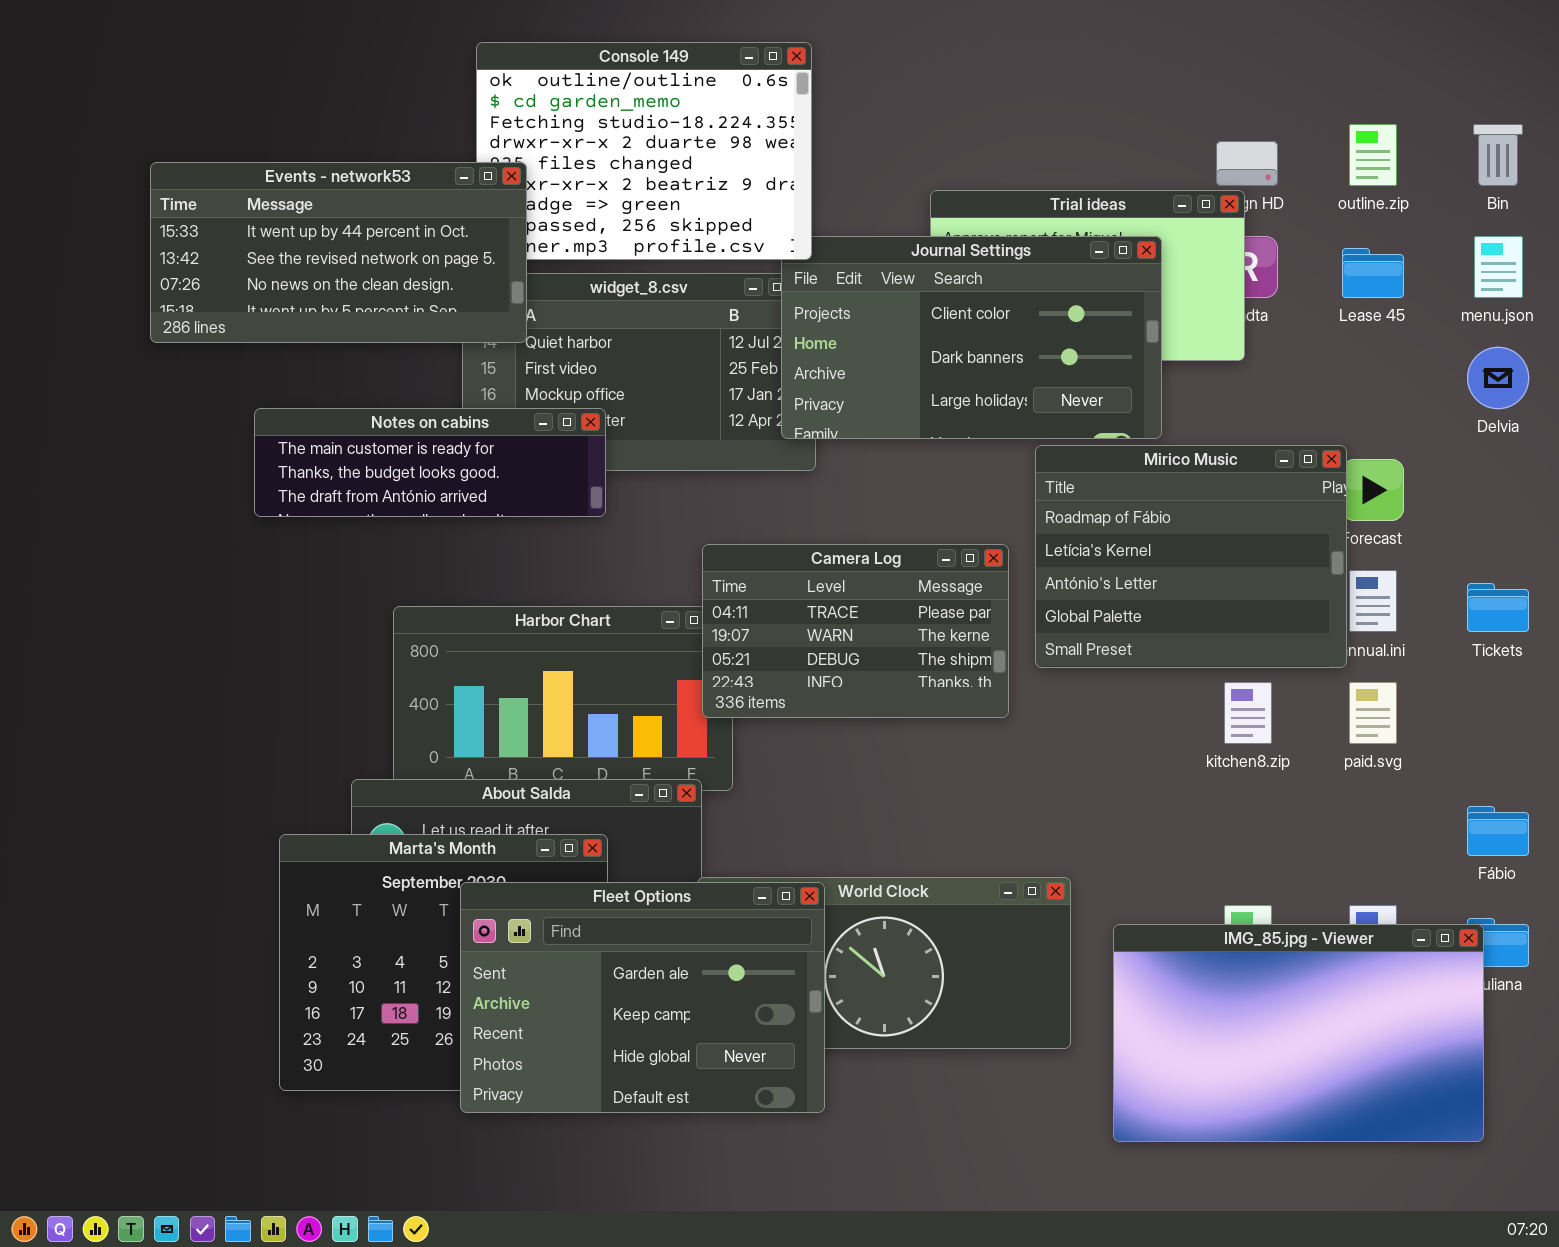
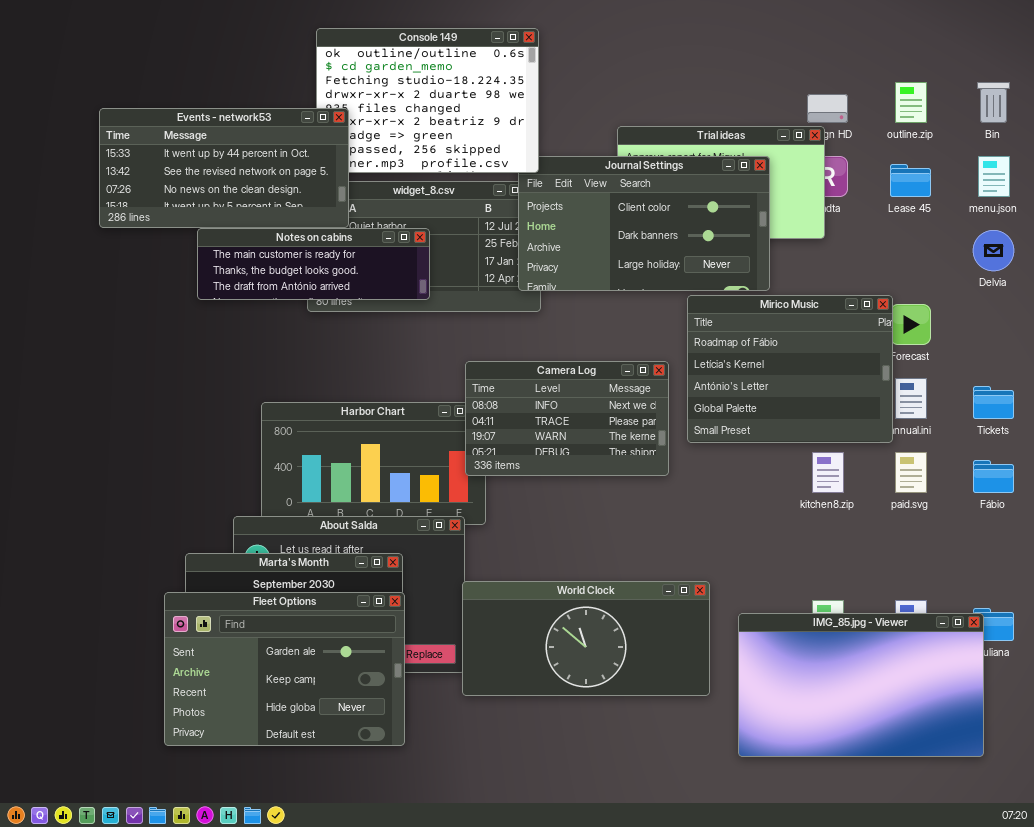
Notes on cabins: [254,408,606,517] -> [197,228,430,300], moved
Camera Log: [702,544,1009,718] -> [465,361,669,476], scrolled up 1 row
Fábio: [1467,806,1529,856] -> [973,460,1014,493], moved
Fleet Options: [460,882,825,1113] -> [164,592,405,746], moved

